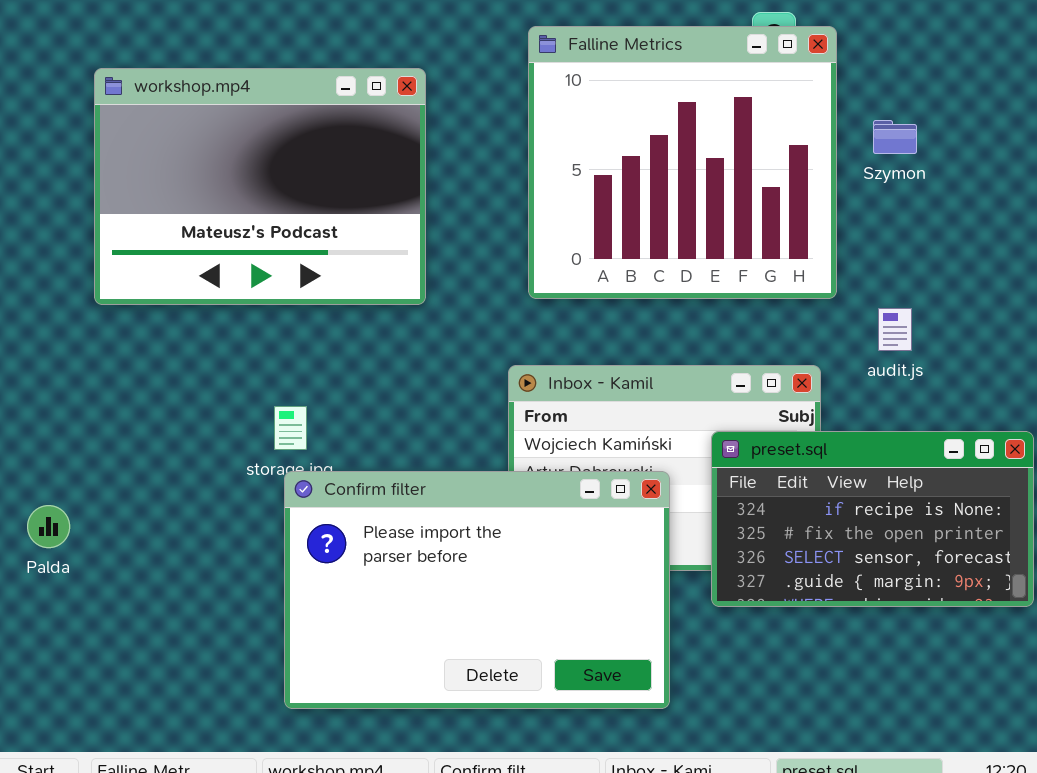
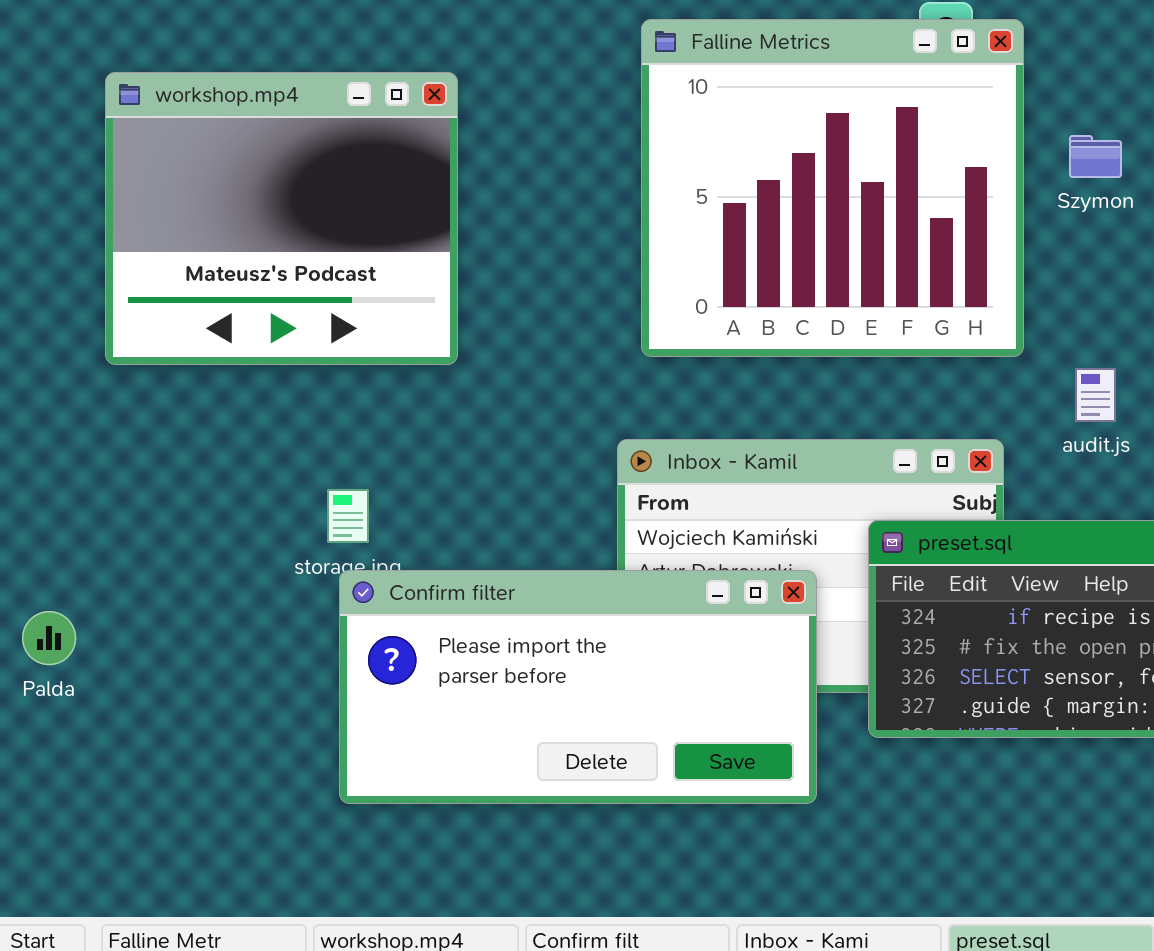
workshop.mp4: [94,68,426,305] -> [105,72,458,365], resized
Confirm filter: [284,471,670,709] -> [339,570,817,804], resized

